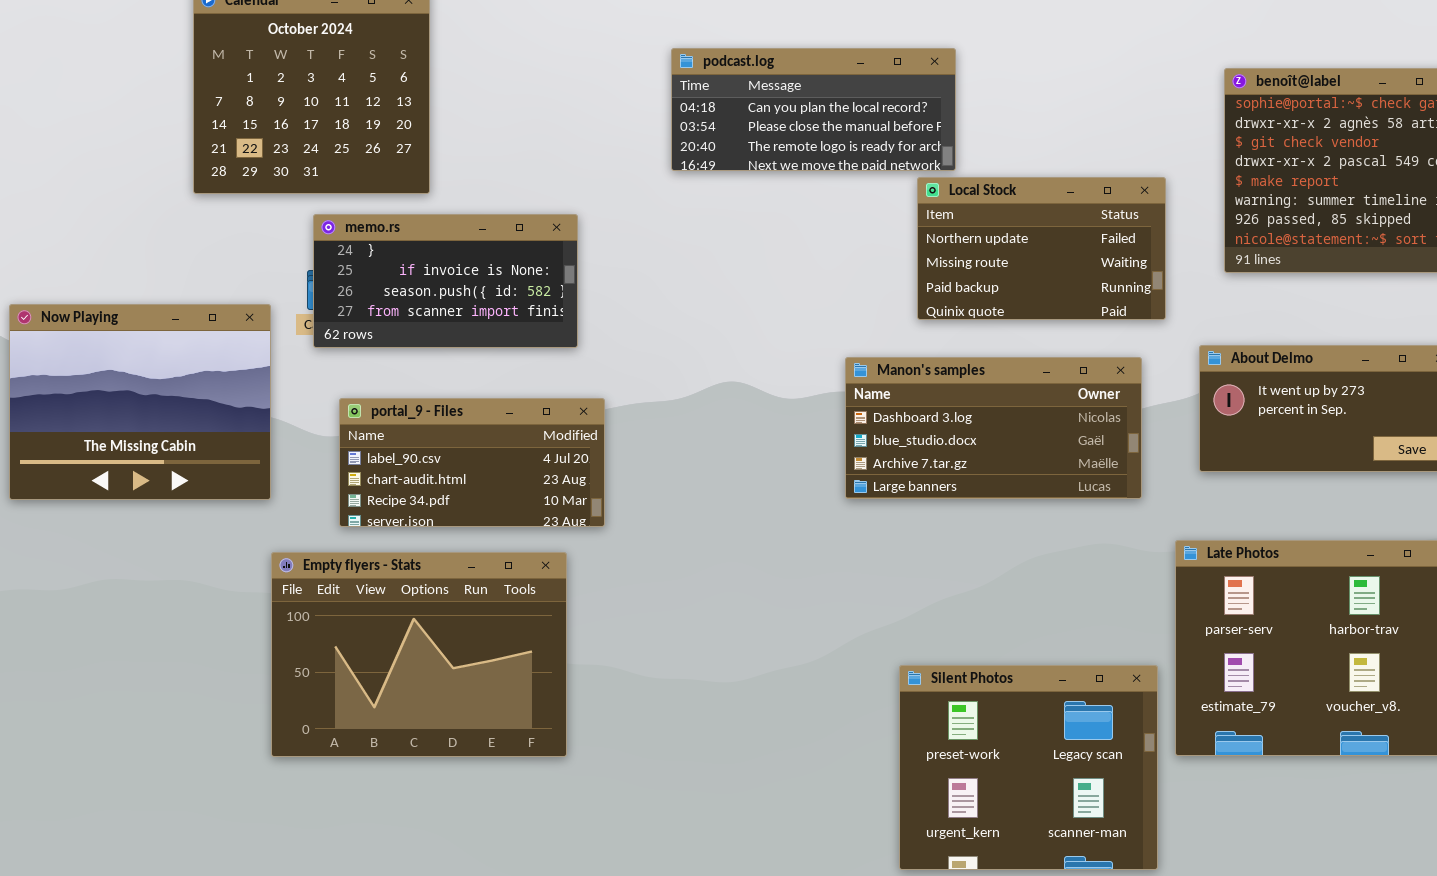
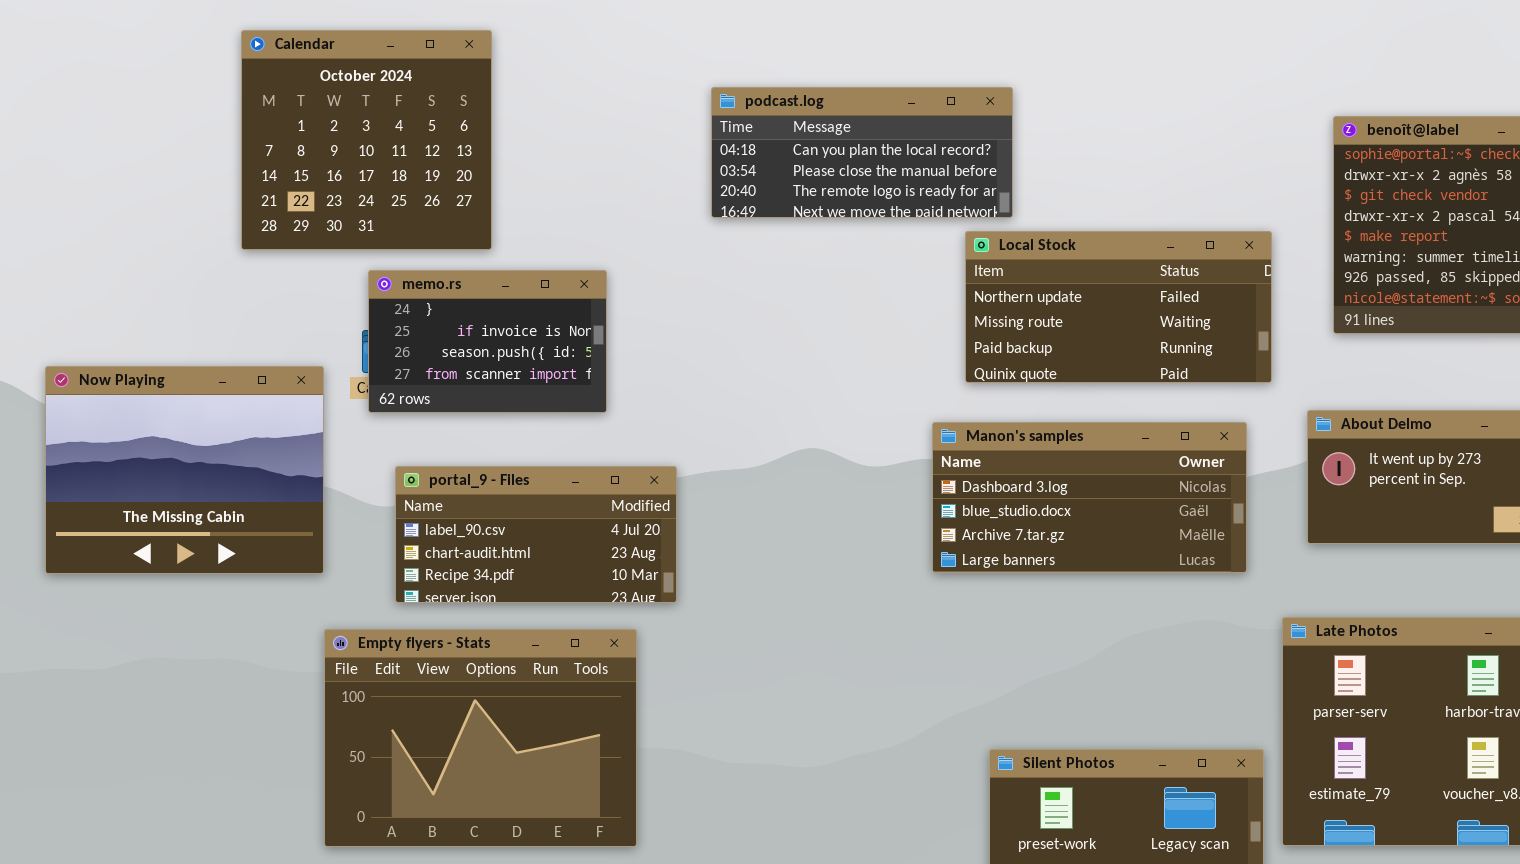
podcast.log: [671,48,956,171] -> [711,87,1013,218], moved
Local Stock: [917,177,1166,320] -> [965,231,1272,383], resized
memo.rs: [313,214,578,348] -> [368,270,607,413], resized

